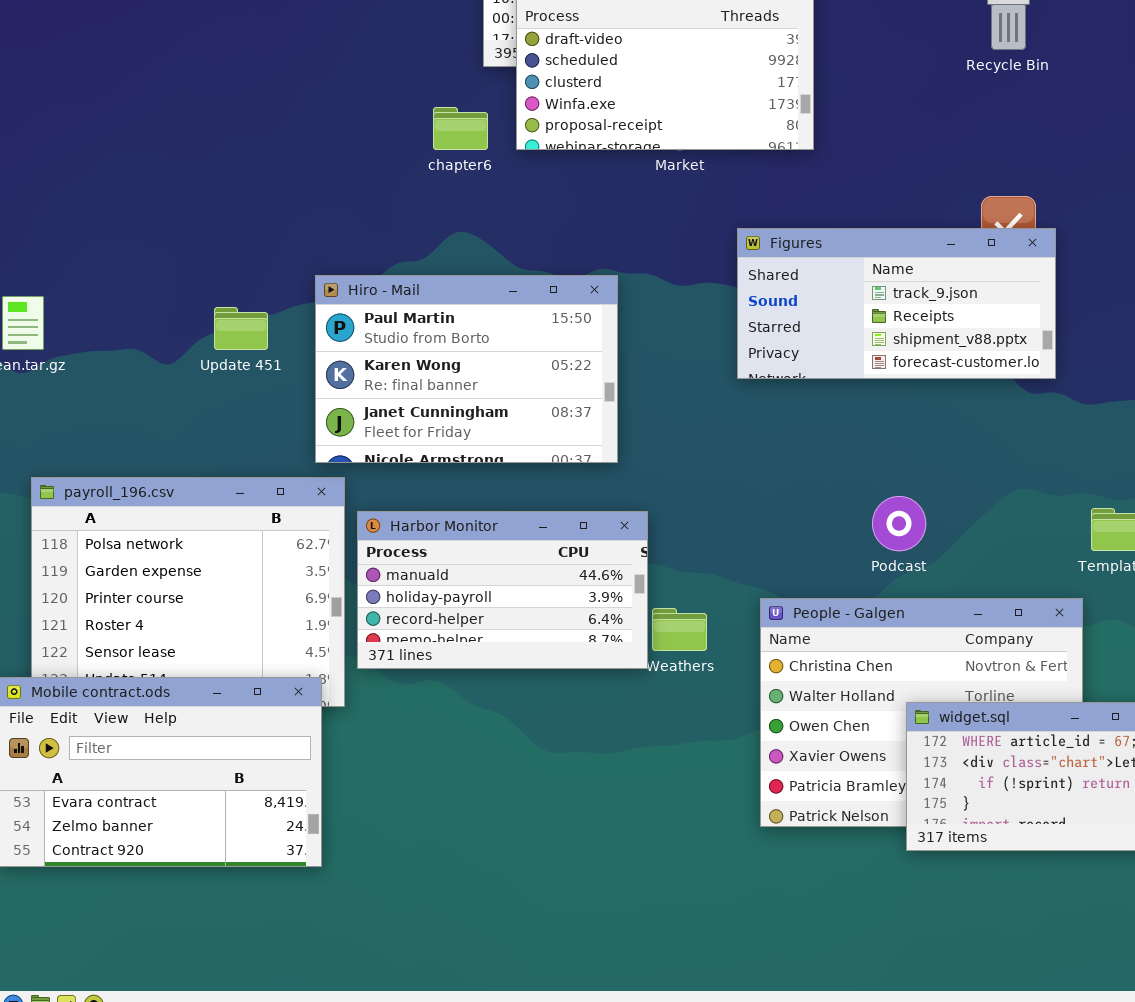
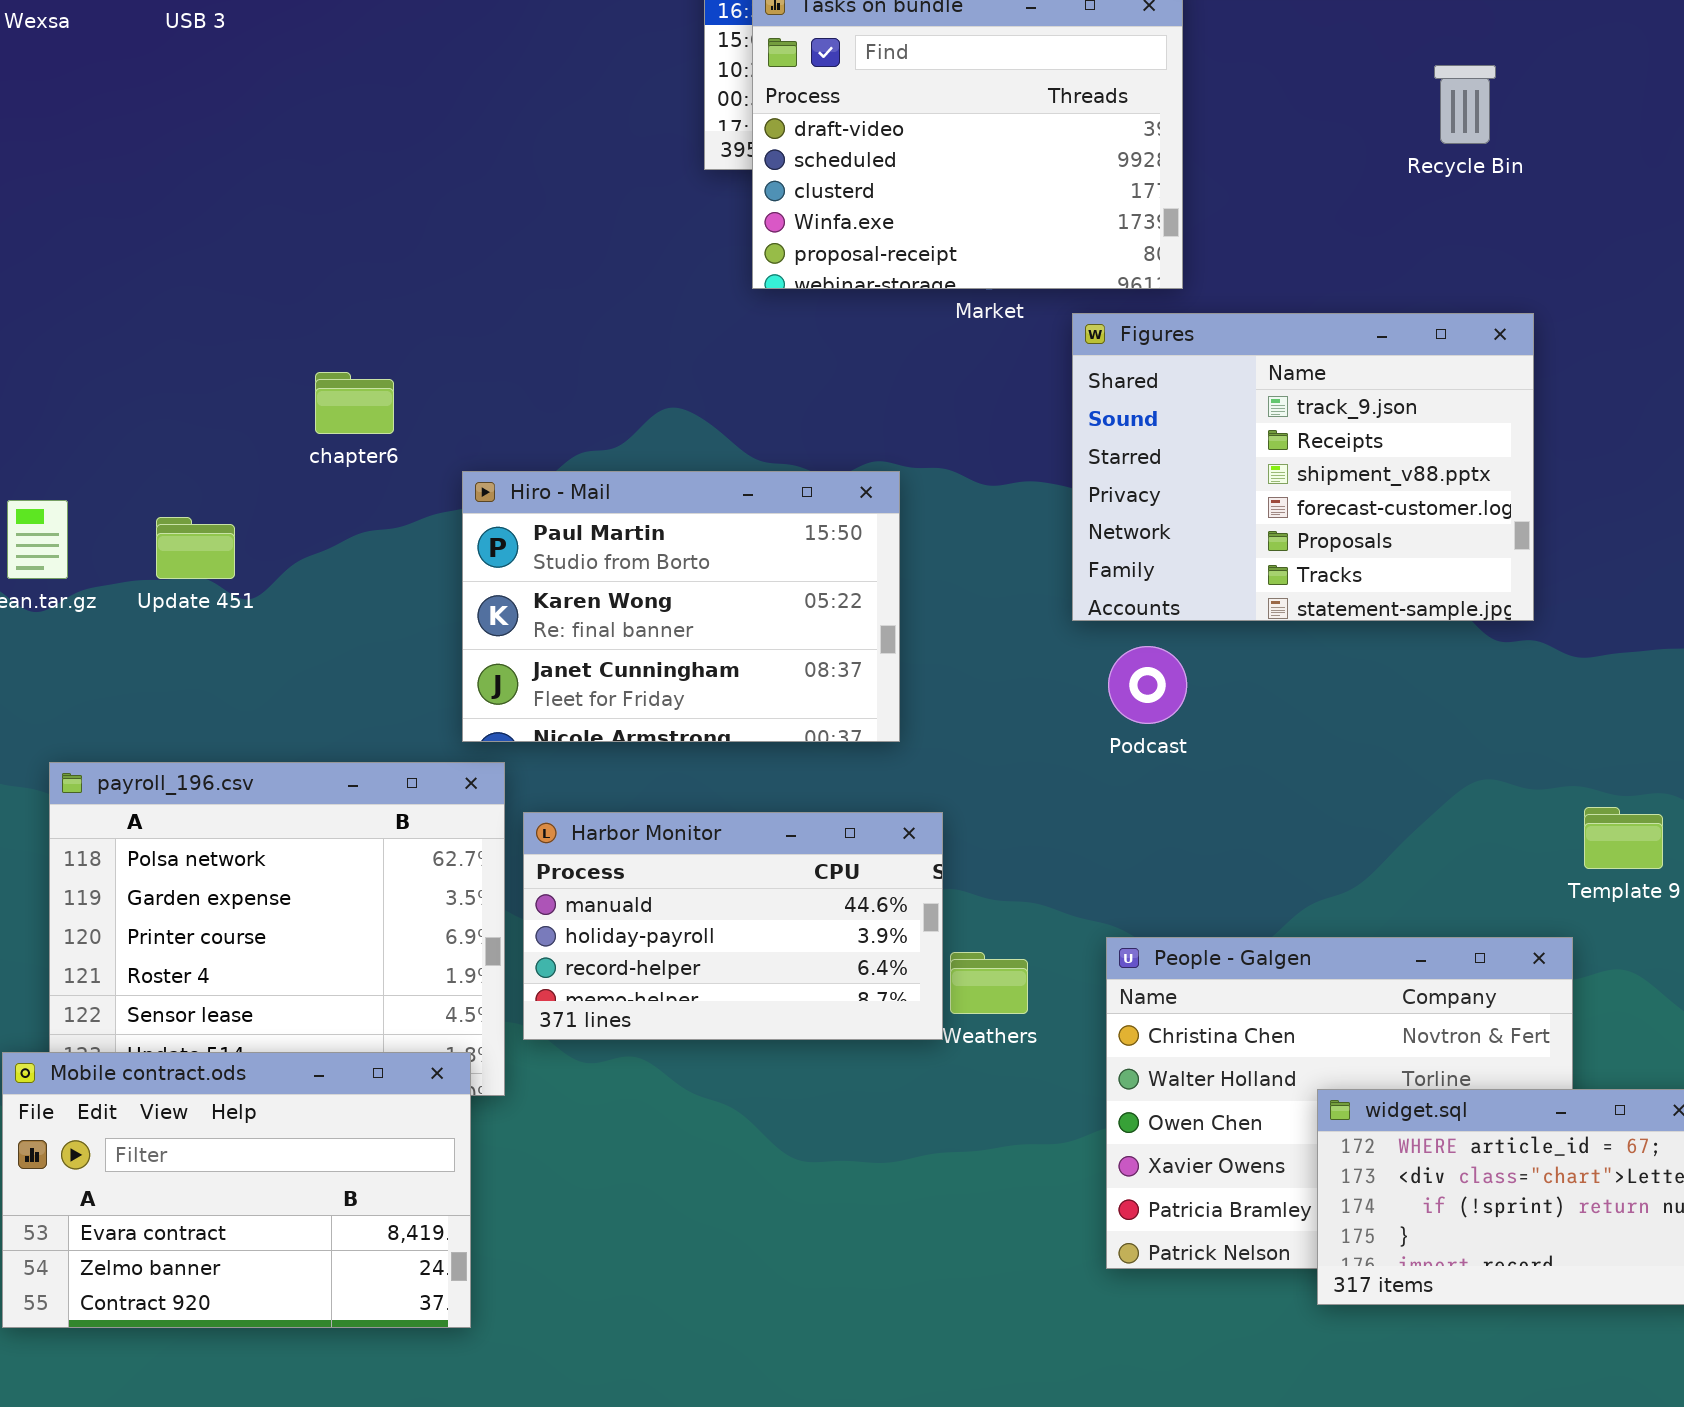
chapter6: [433,107,488,150] -> [315,372,394,434], moved
Figures: [737,228,1056,379] -> [1072,313,1534,621], resized
Update 451: [214,307,268,350] -> [156,517,235,579], moved
Podcast: [872,496,926,551] -> [1108,646,1187,724], moved

